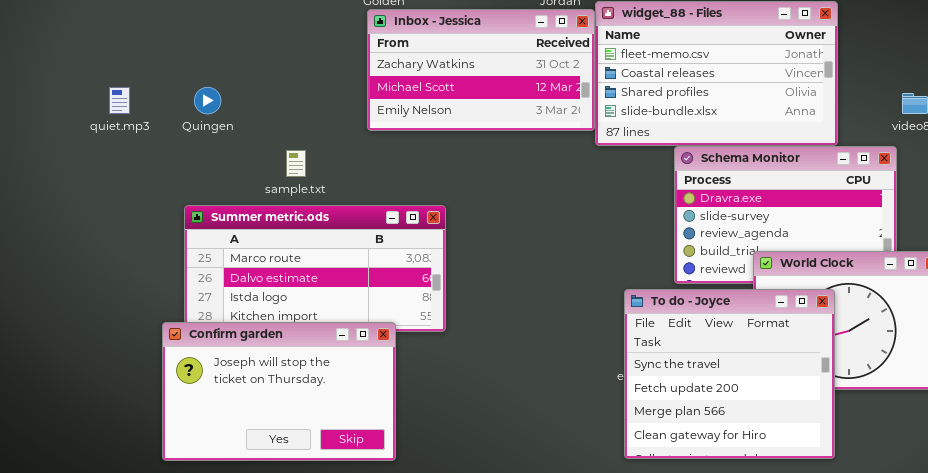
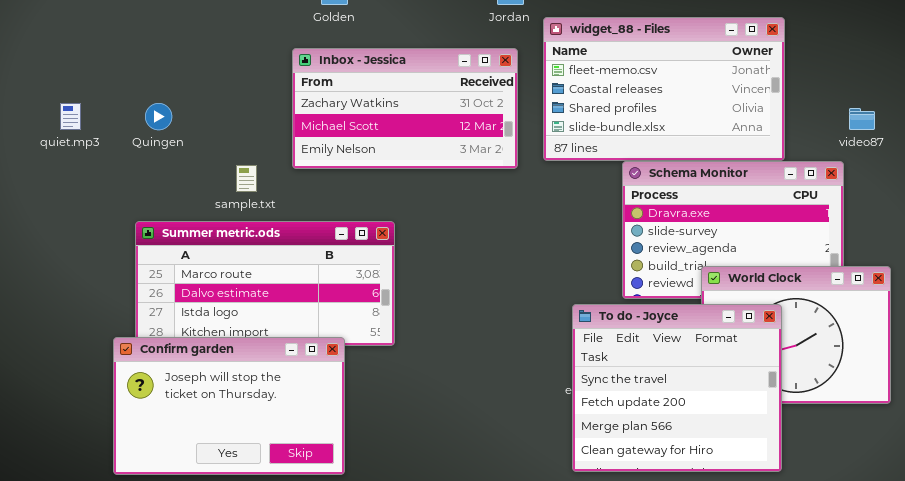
Inbox - Jessica: [367,9,595,131] -> [292,48,518,169], moved

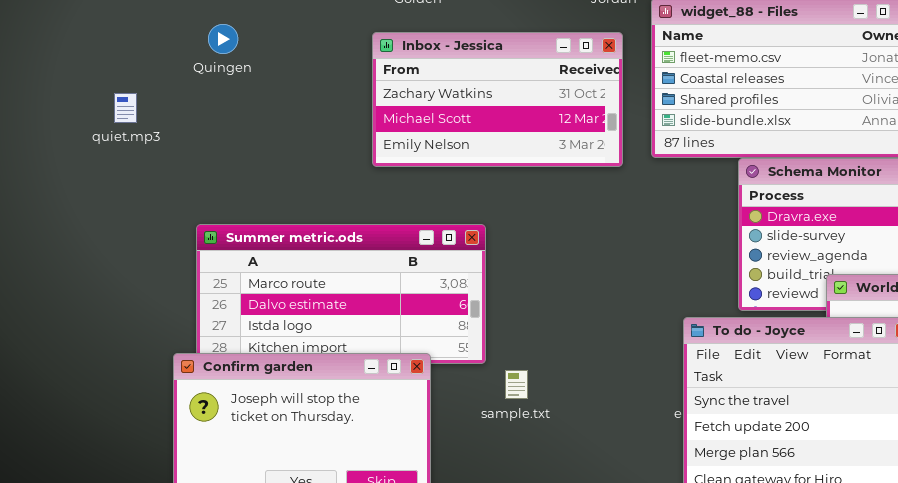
Quingen: [145,103,172,130] -> [208,24,238,54], moved
sample.txt: [236,165,257,192] -> [505,370,528,399], moved

